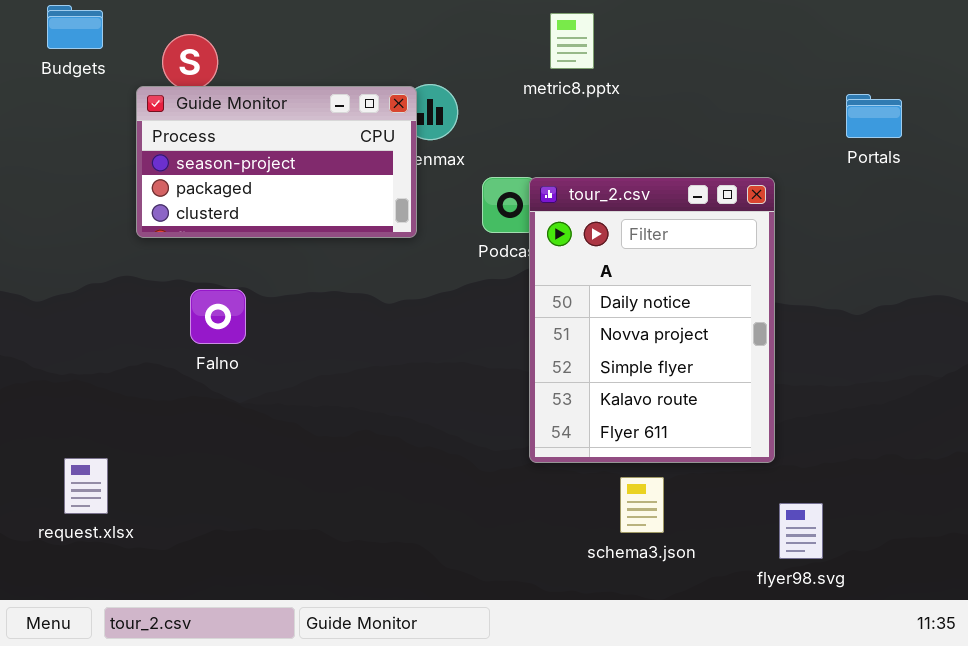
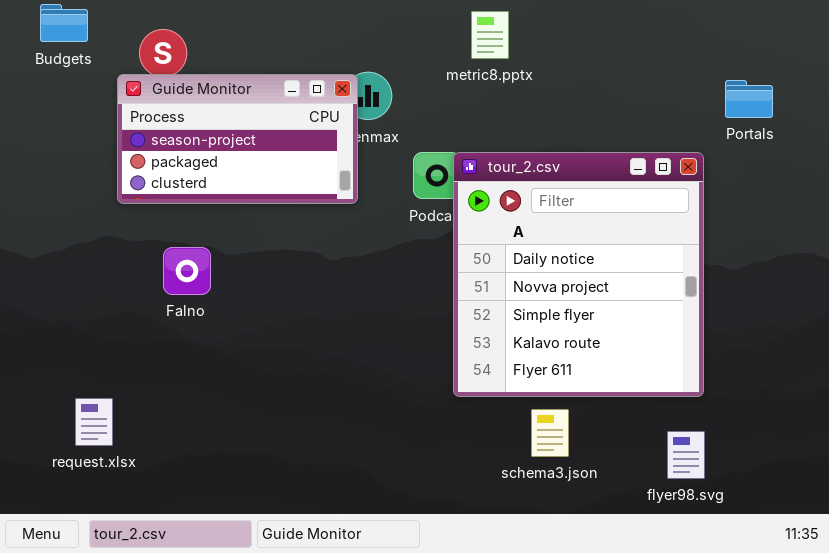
tour_2.csv: [529,177,775,463] -> [453,152,704,397], resized
request.xlsx: [64,458,108,514] -> [75,398,113,446], moved

